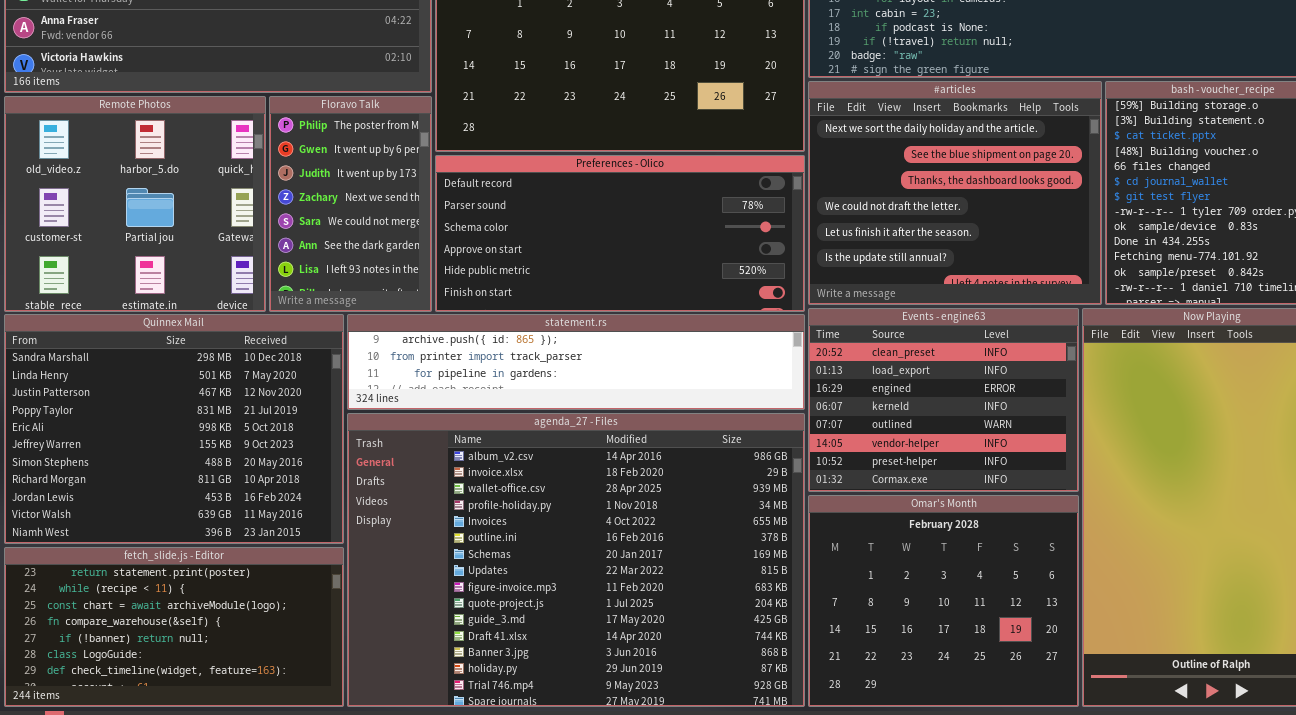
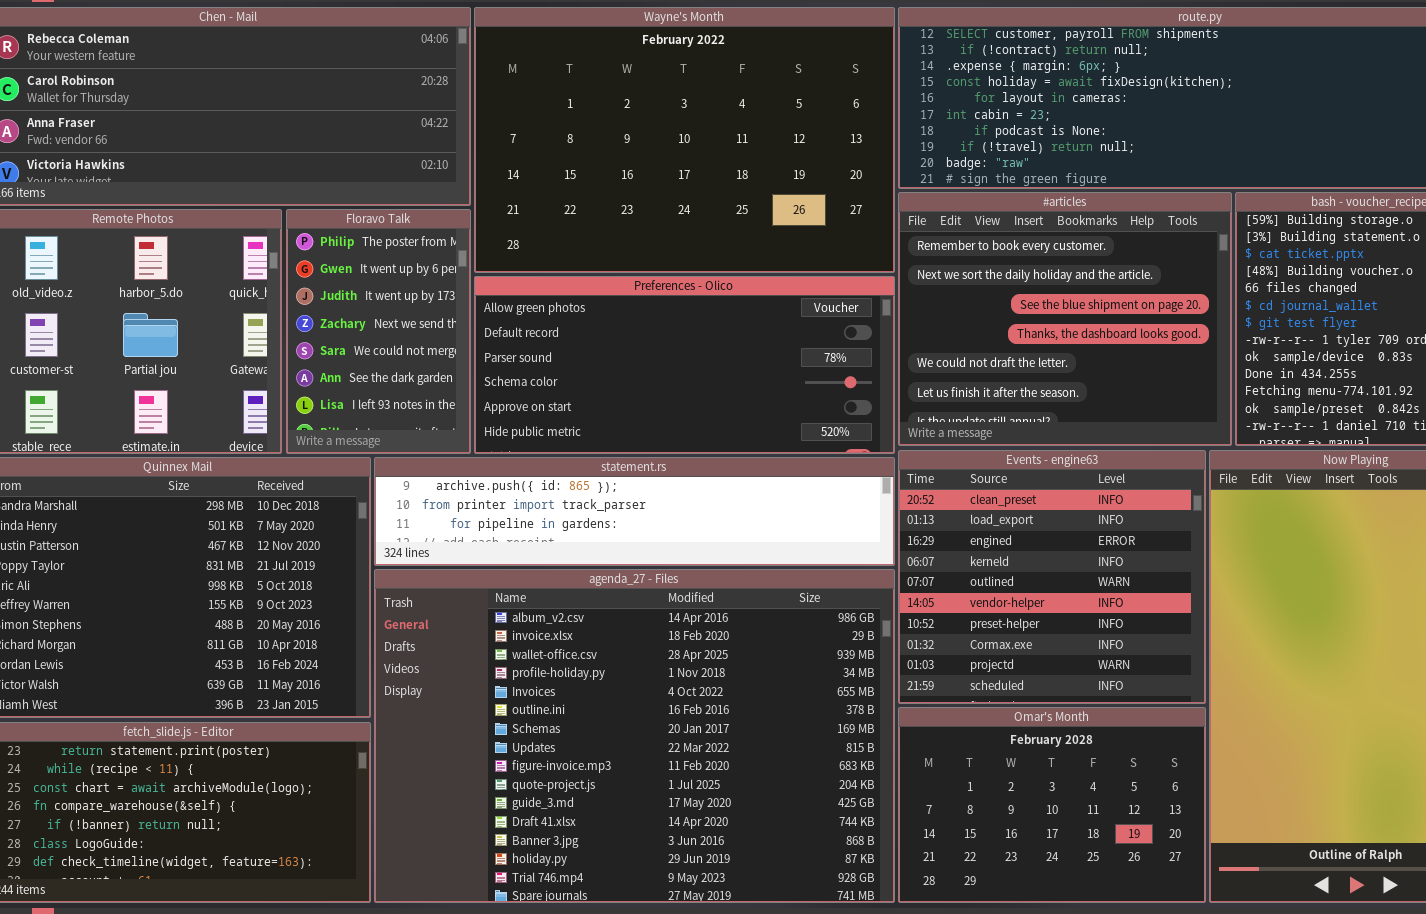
#articles: [808,81,1102,305] -> [898,192,1232,446], scrolled up 1 row
Preferences - Olico: [435,155,805,312] -> [474,276,895,454], scrolled up 1 row
Events - engine63: [808,308,1079,492] -> [898,450,1206,704], resized
Omar's Month: [808,495,1079,707] -> [898,707,1206,903], resized

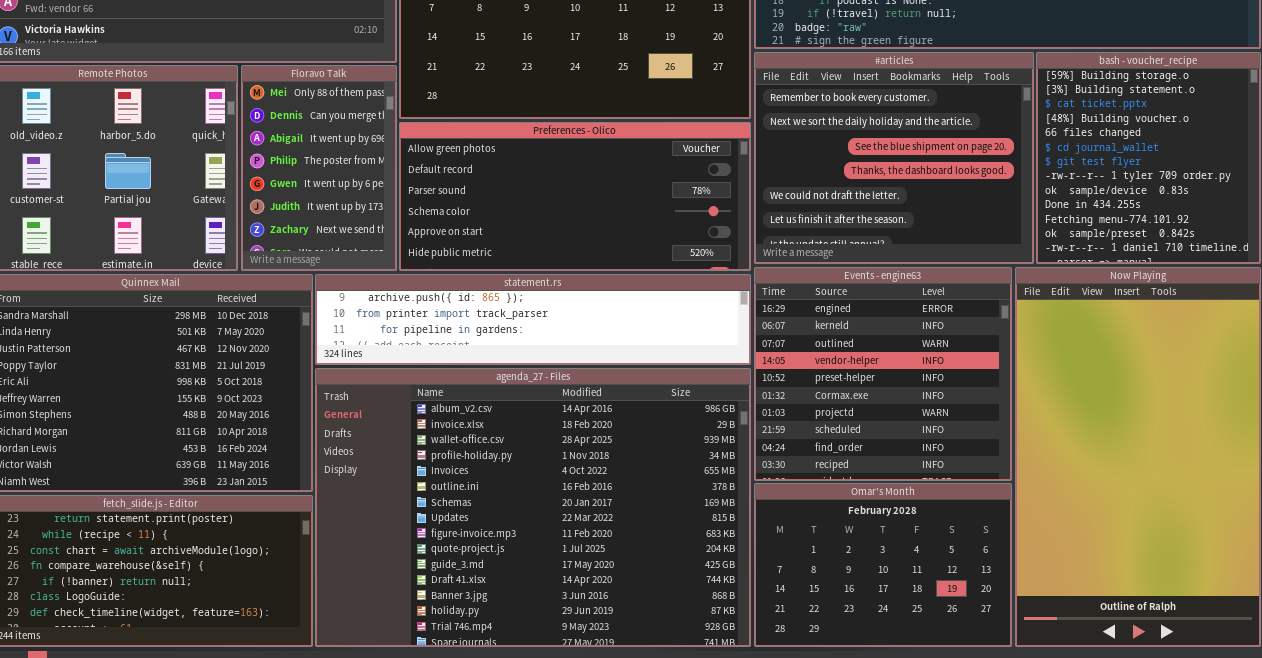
Floravo Talk: [286,209,471,454] -> [241,65,397,271], scrolled up 3 rows
Events - engine63: [898,450,1206,704] -> [754,267,1012,481], scrolled down 2 rows

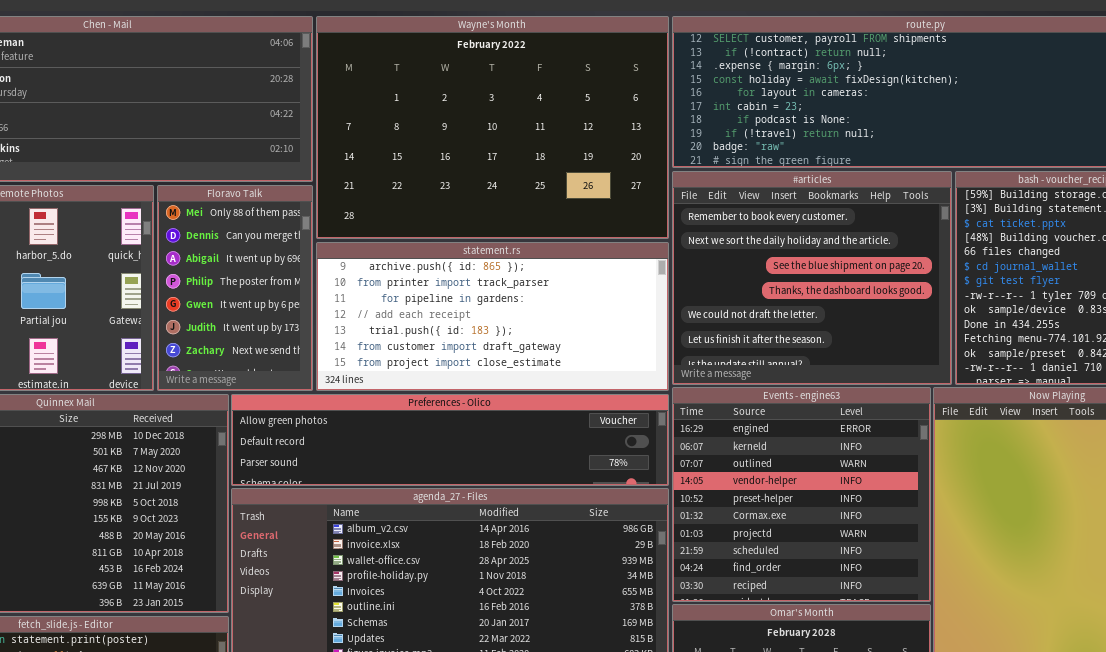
Preferences - Olico: [399,122,751,271] -> [231,394,669,486], moved, resized
statement.rs: [315,274,751,365] -> [316,242,669,391], moved, resized

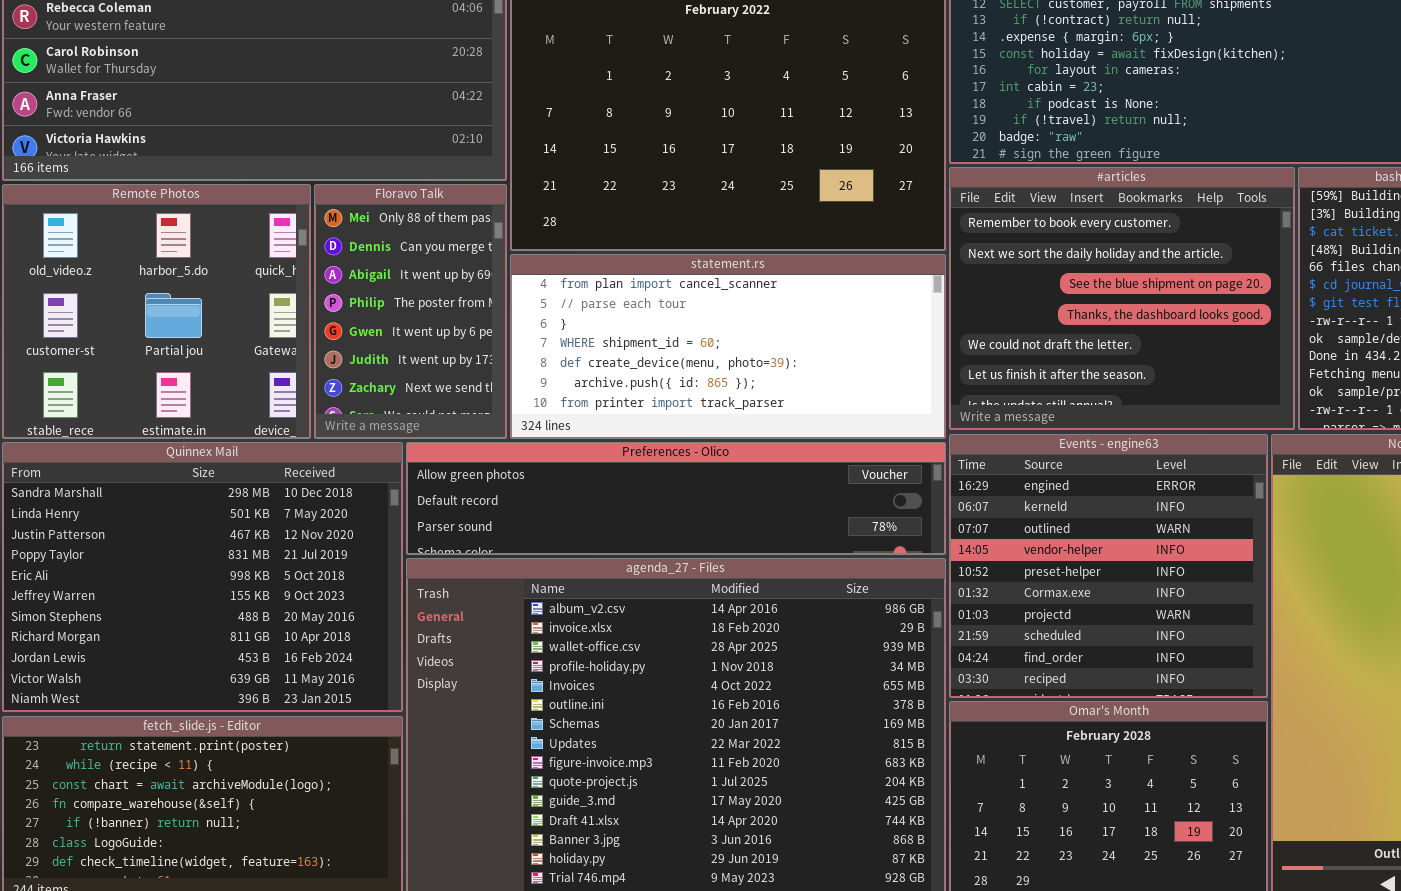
statement.rs: [316,242,669,391] -> [510,254,946,439], scrolled up 5 rows

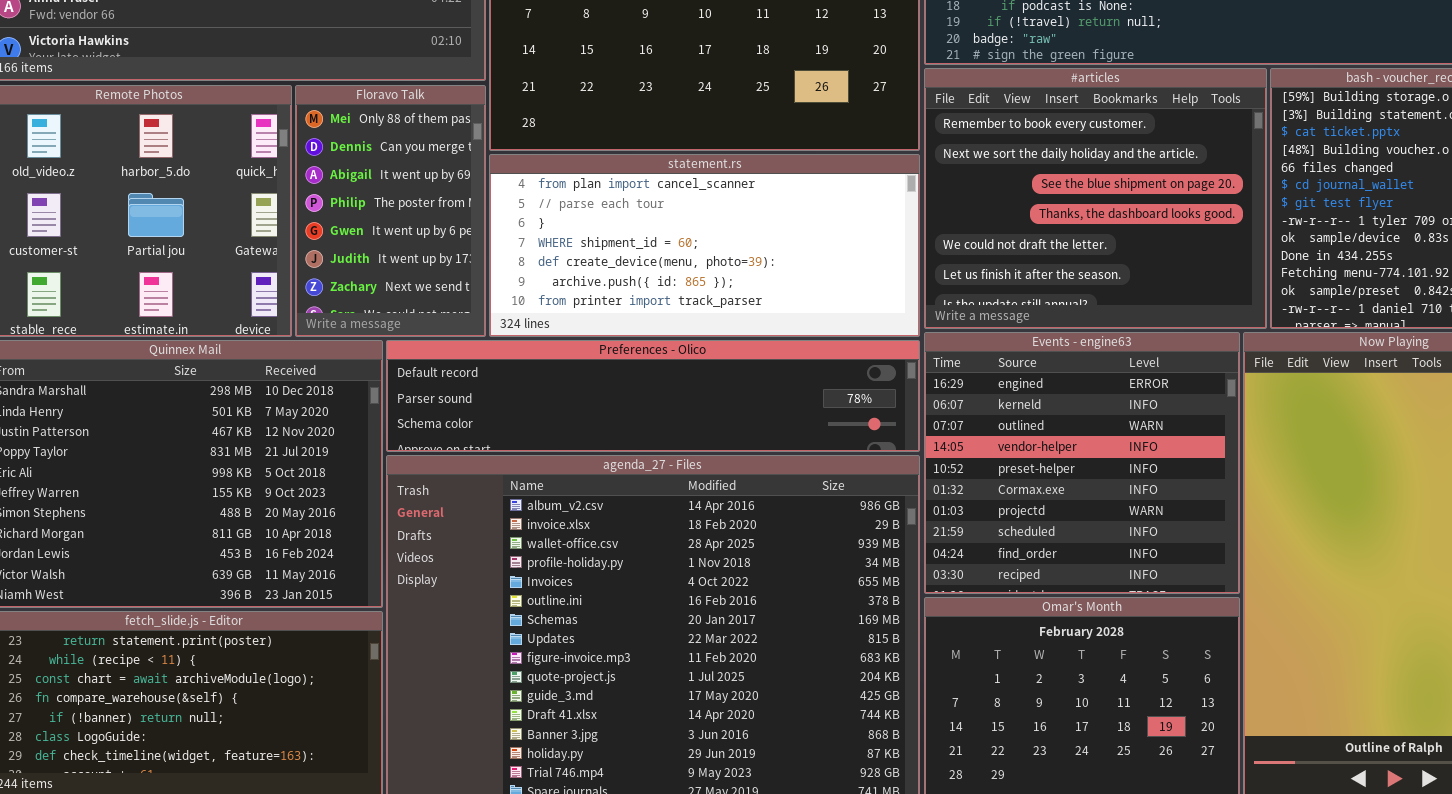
Preferences - Olico: [406,442,946,555] -> [386,340,920,452], scrolled down 1 row

